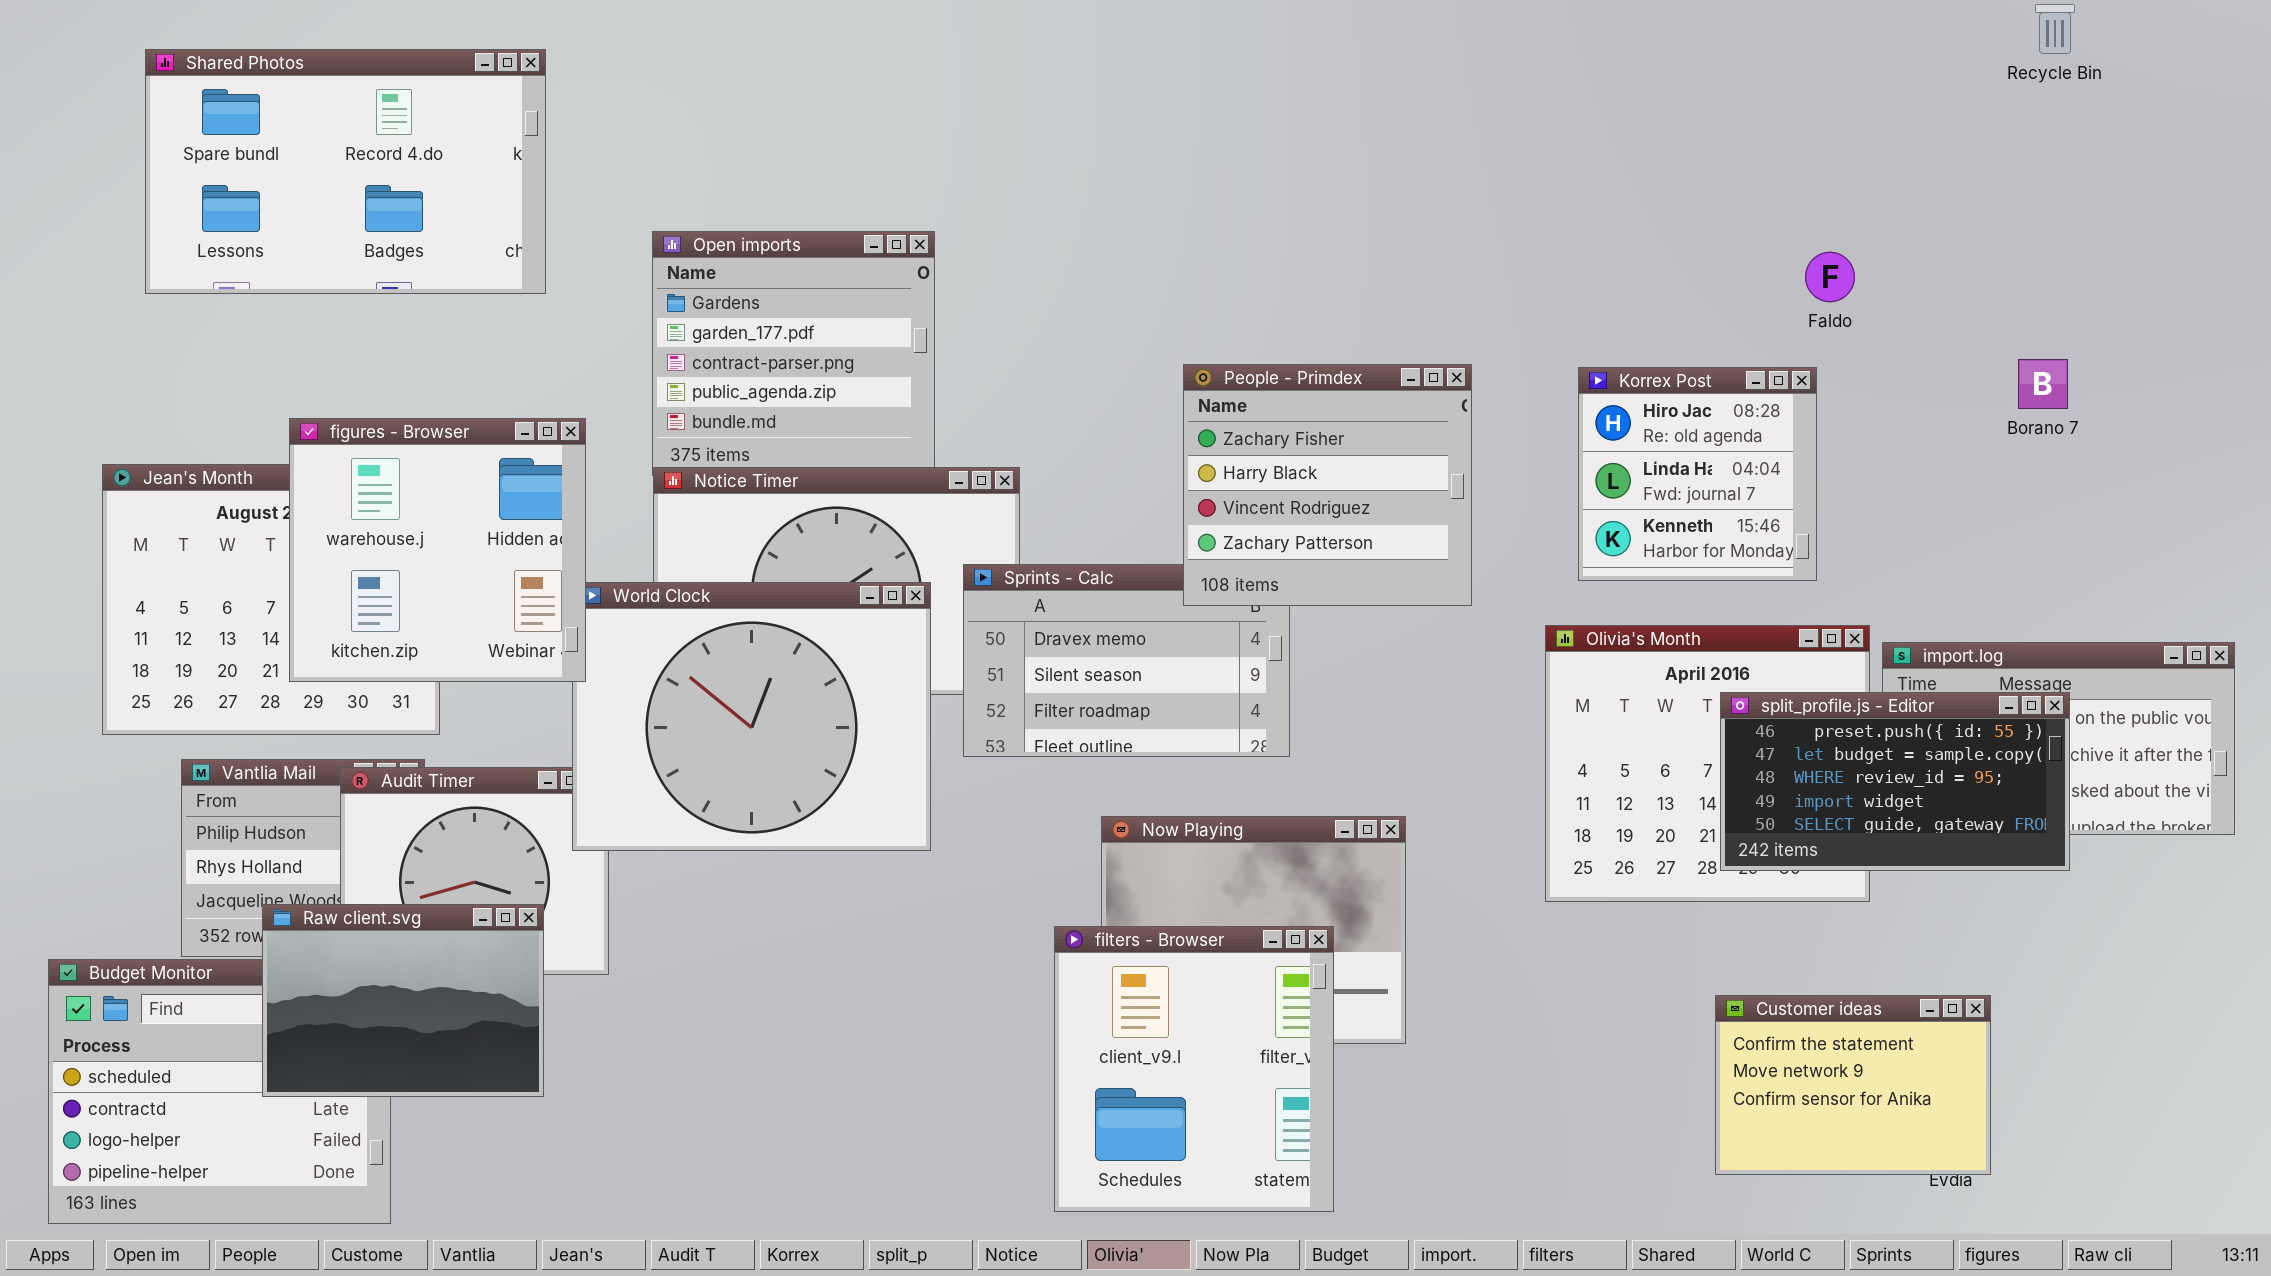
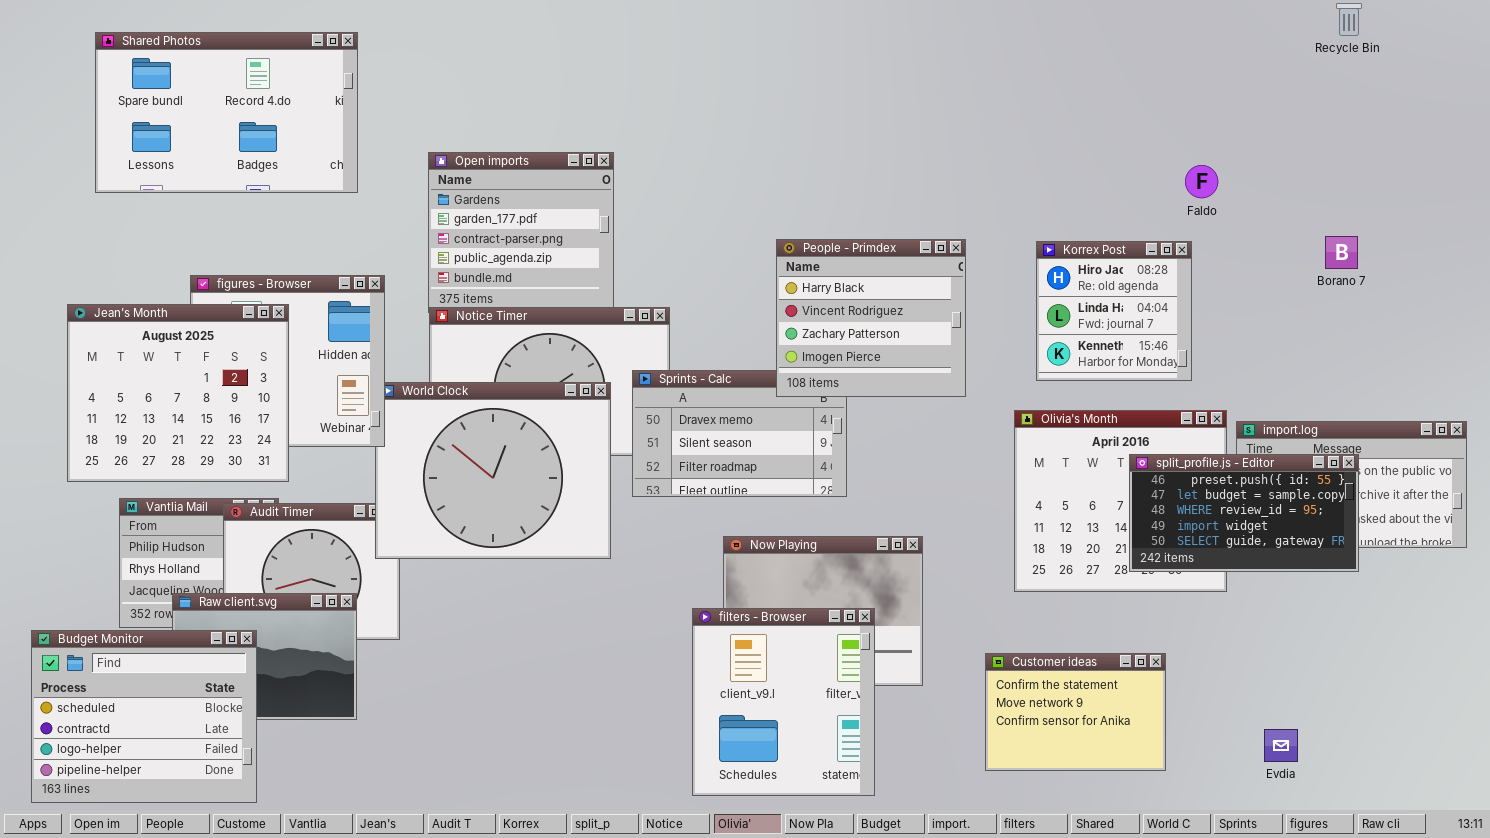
People - Primdex: [1183,364,1472,606] -> [776,239,966,397], scrolled down 1 row
Jean's Month: [102,464,440,735] -> [67,304,289,482], raised
Budget Monitor: [48,959,391,1224] -> [31,630,257,803], raised
Customer ideas: [1715,995,1991,1175] -> [985,653,1166,771], moved

